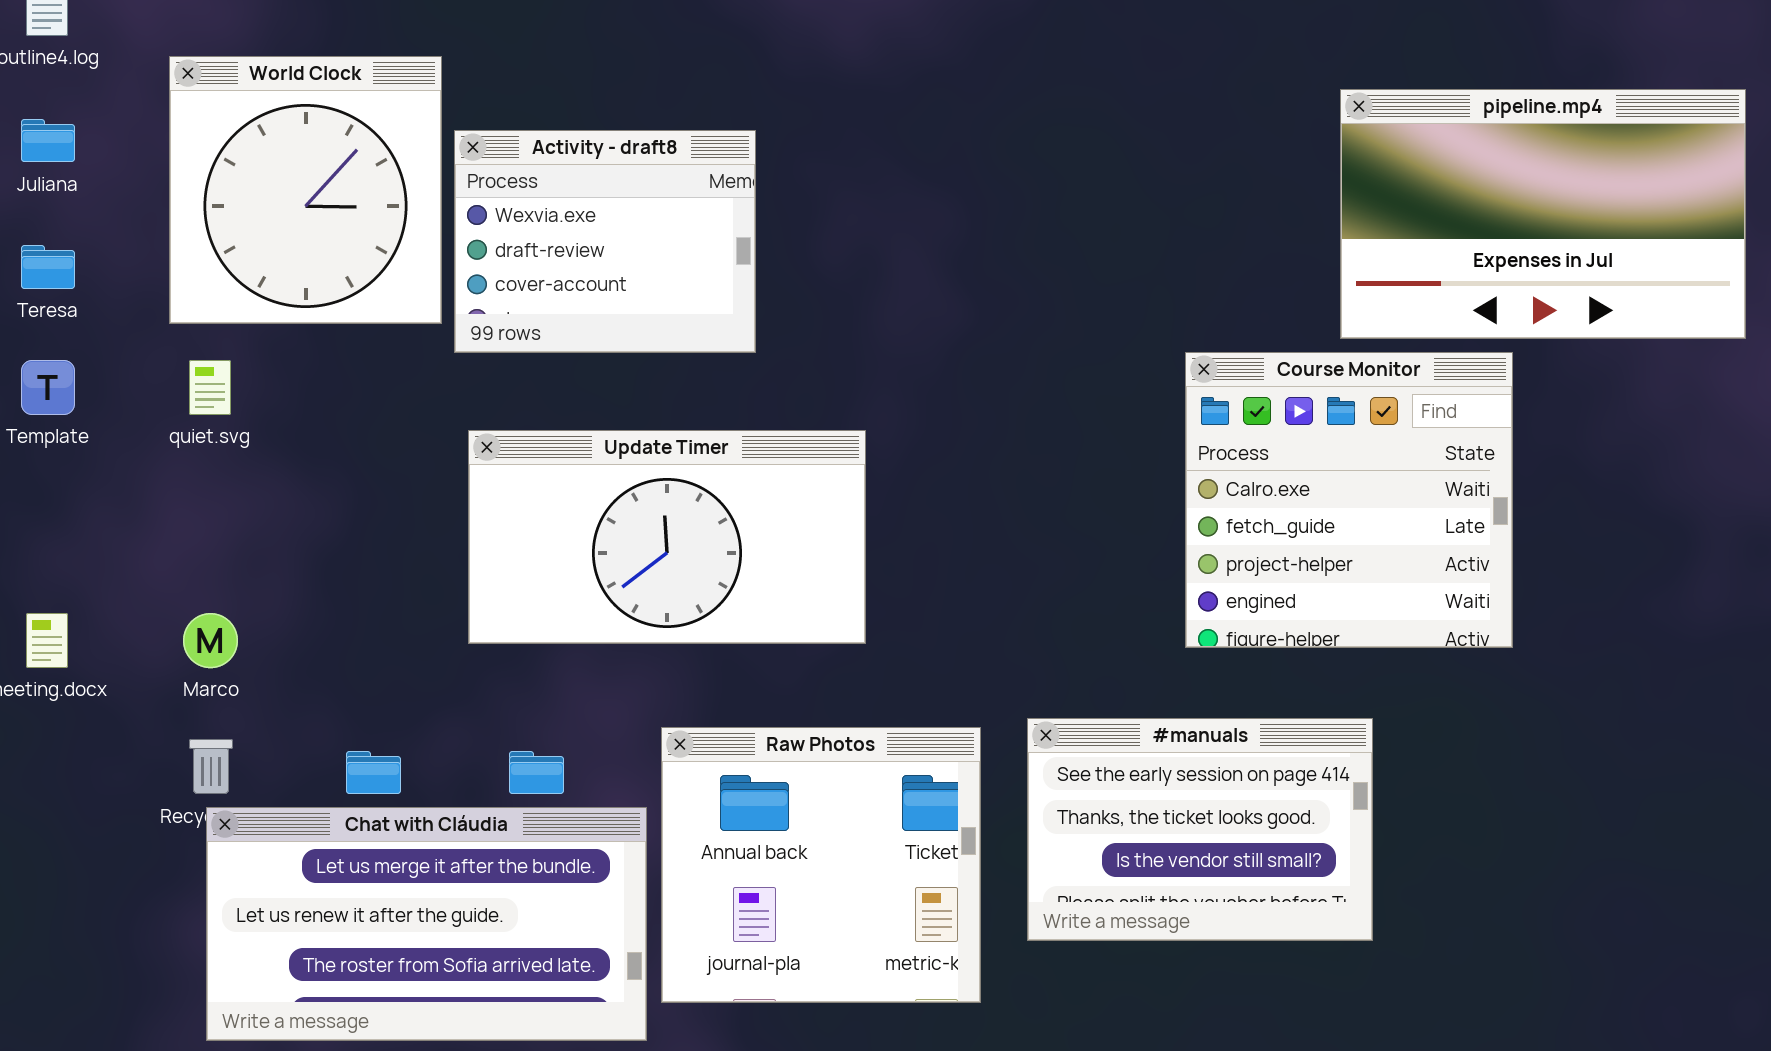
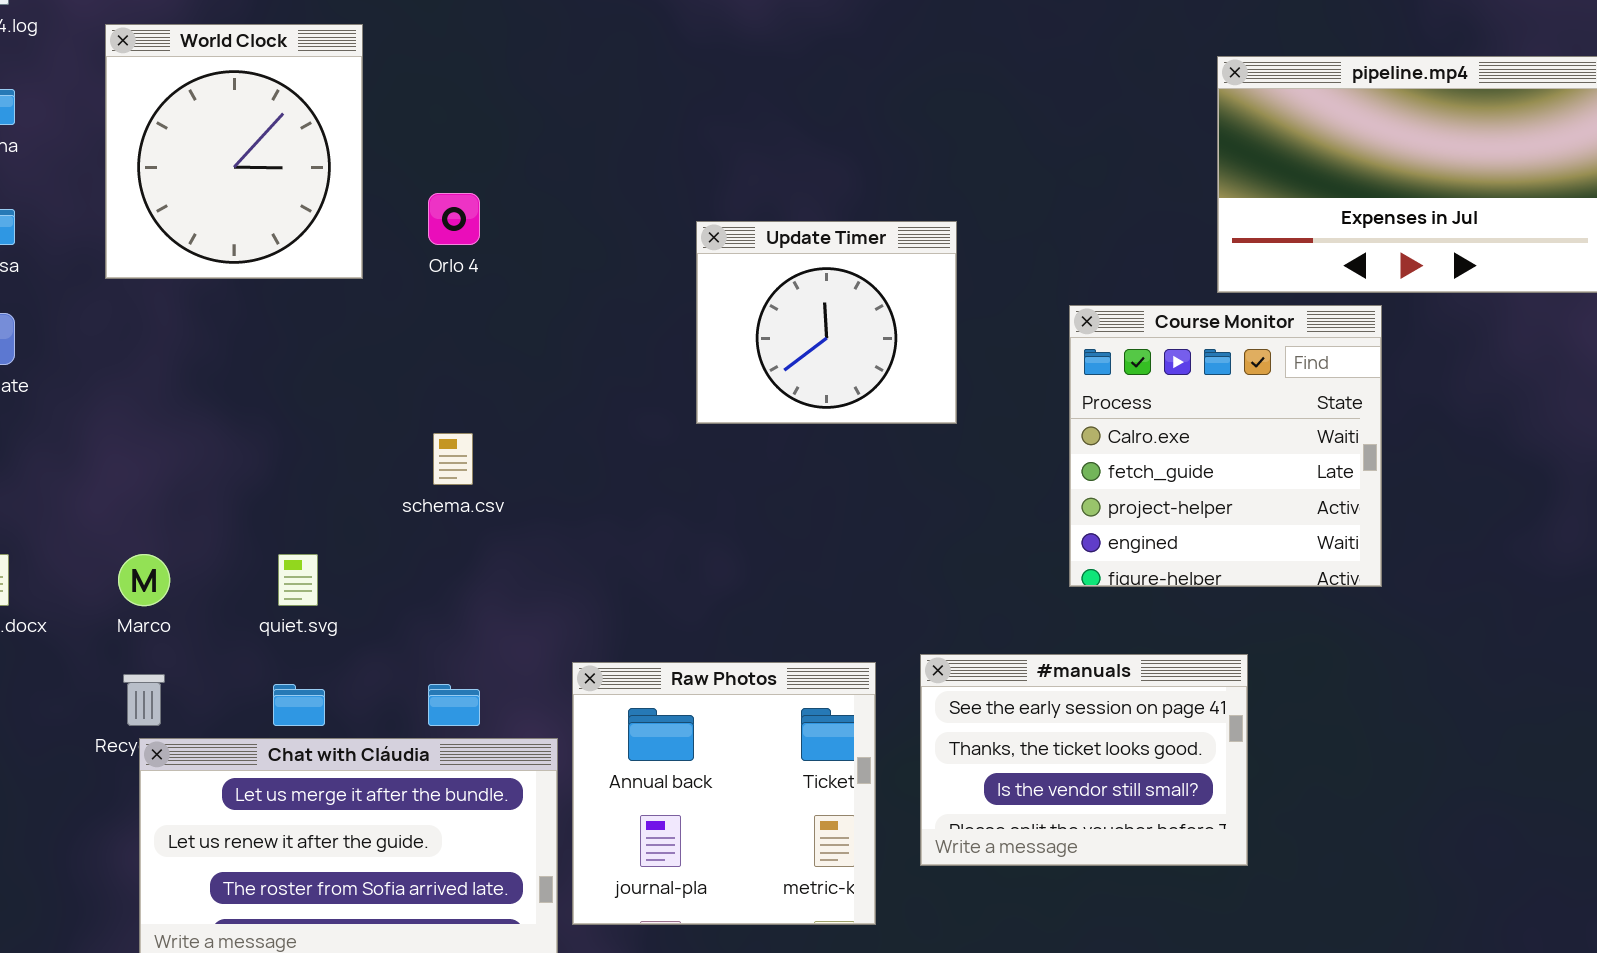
Activity - draft8: [454,130,756,353] -> none, closed
quiet.svg: [189,360,231,415] -> [278,554,318,606], moved
Update Timer: [468,430,866,644] -> [696,221,957,424], moved, resized

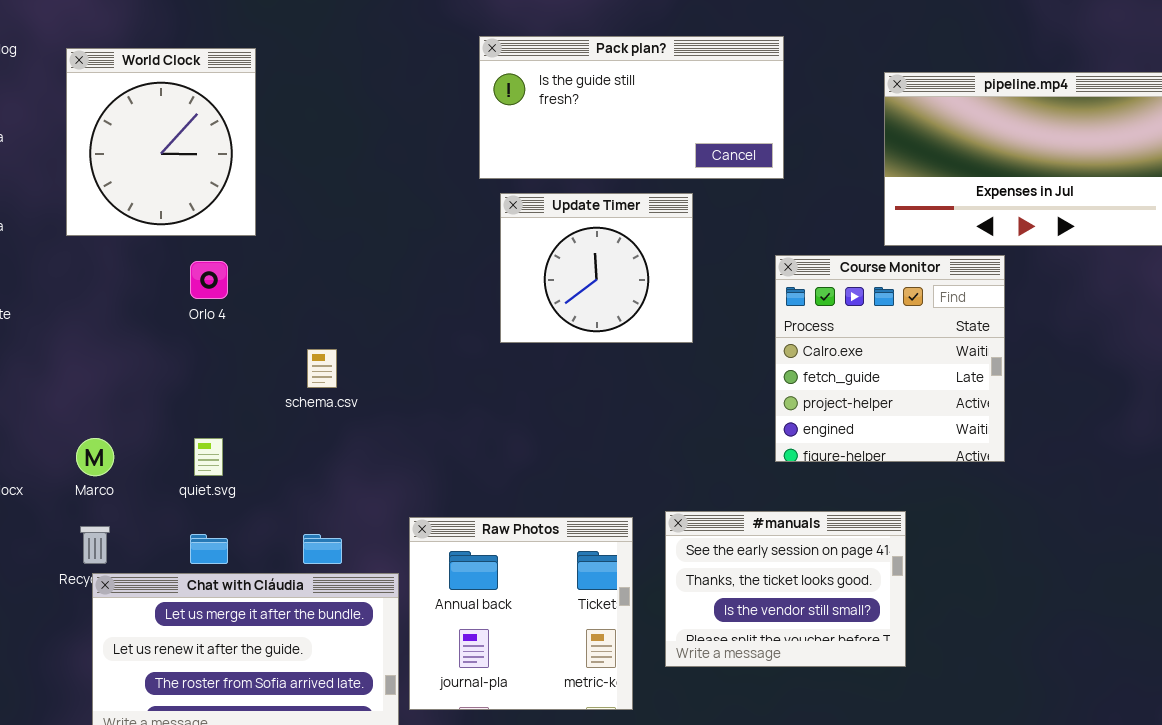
Pack plan?: none -> [479,36,784,179], opened
Orlo 4: [428,193,480,245] -> [190,261,228,299], moved

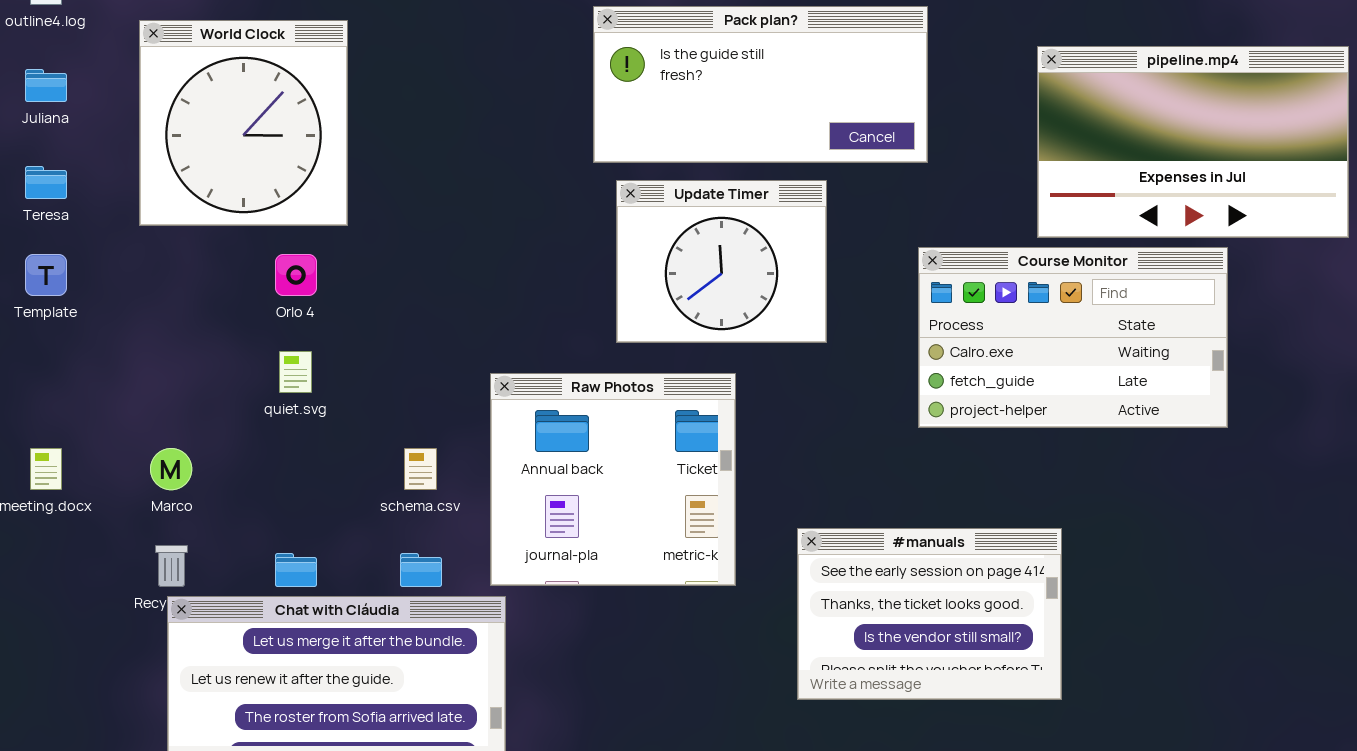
Course Monitor: [775,255,1005,462] -> [918,247,1228,428], resized
schema.csv: [307,349,337,388] -> [404,448,437,490], moved
quiet.svg: [194,438,223,476] -> [279,351,312,393], moved
Raw Photos: [409,517,633,710] -> [490,373,736,586], moved

